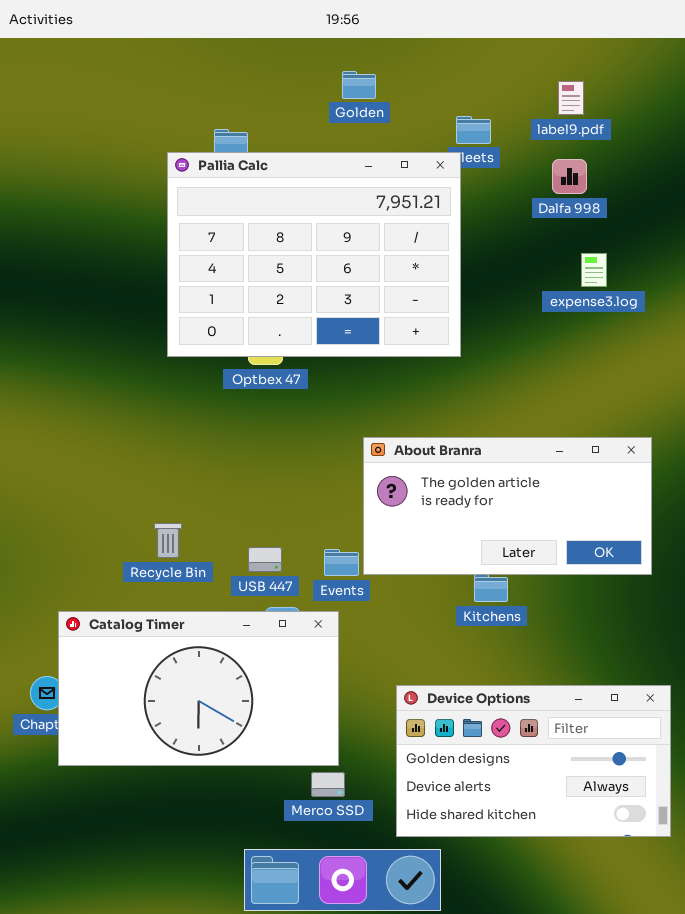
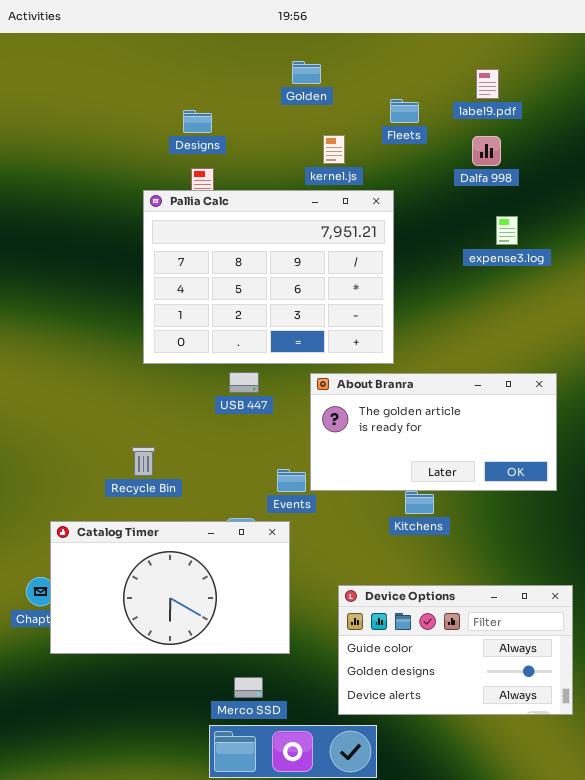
Pallia Calc: [167,152,461,357] -> [143,190,394,364], moved
USB 447: [248,547,282,572] -> [229,372,259,393], moved
Device Options: [396,685,671,837] -> [338,585,573,715], scrolled up 1 row
Merco SSD: [311,772,345,797] -> [234,677,263,698], moved

